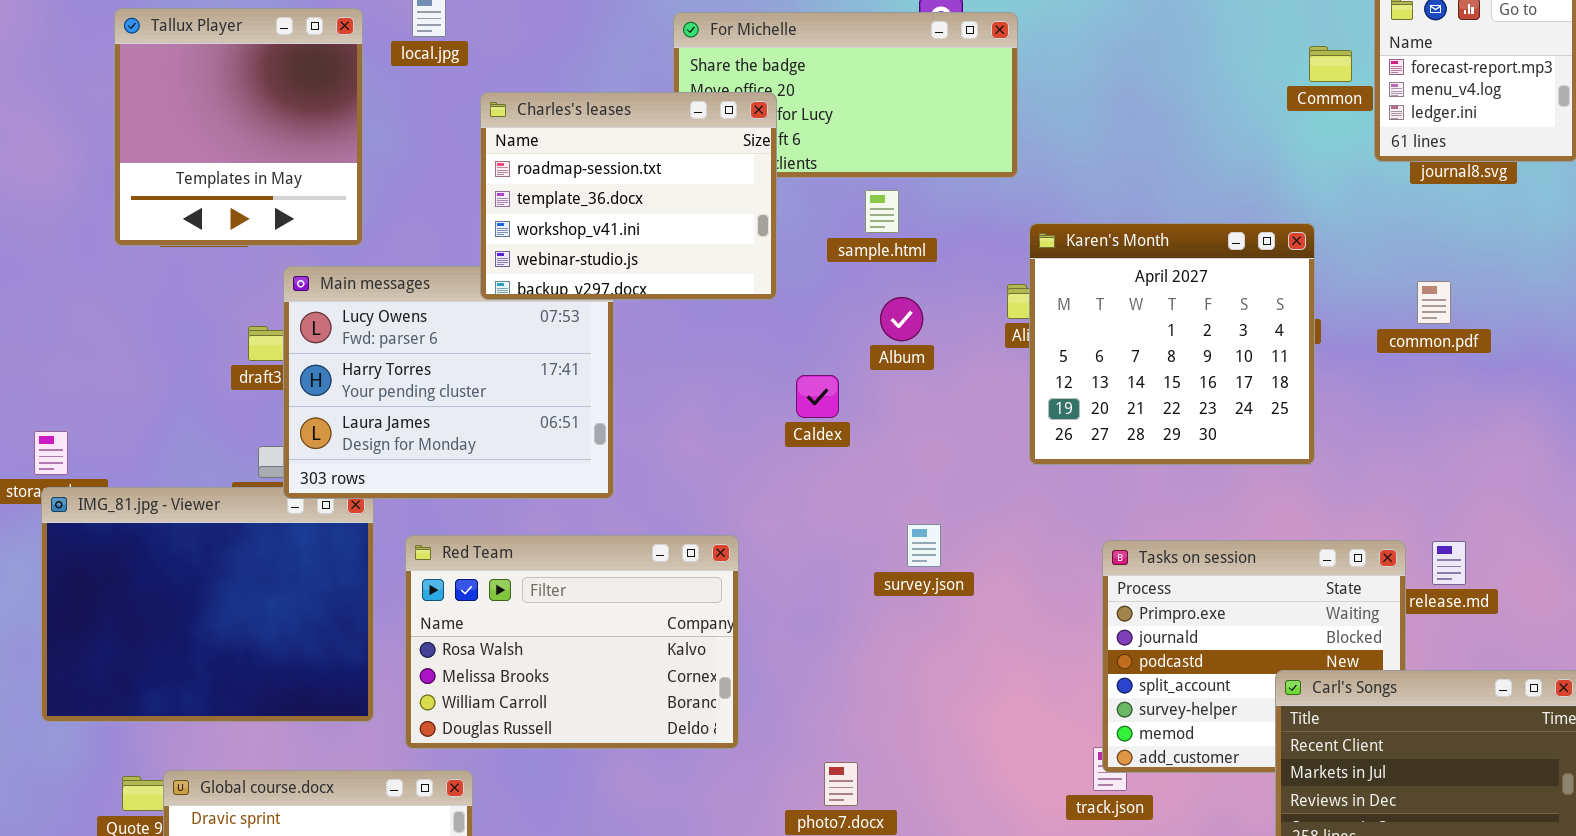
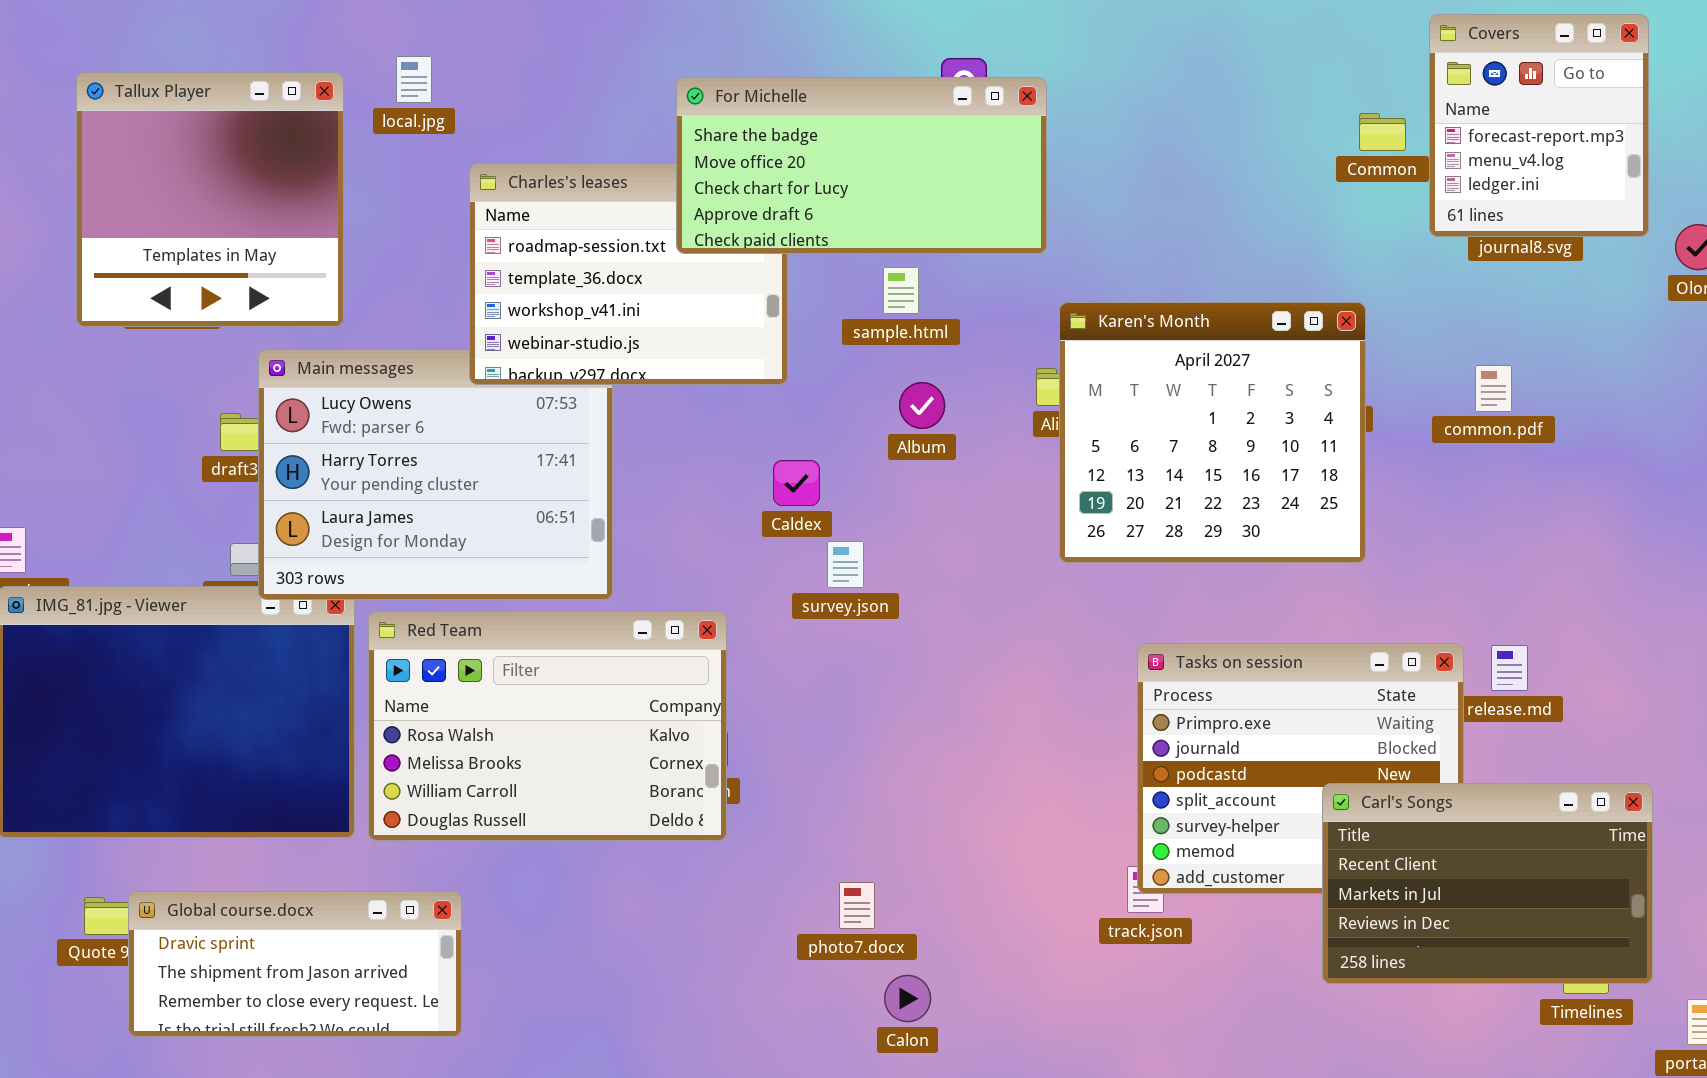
For Michelle: [673,12,1018,178] -> [676,77,1047,254], raised
Caldex: [796,375,839,418] -> [773,460,820,506], moved
survey.json: [907,524,941,567] -> [827,541,864,588], moved
Red Team: [405,535,739,749] -> [368,611,727,841], moved

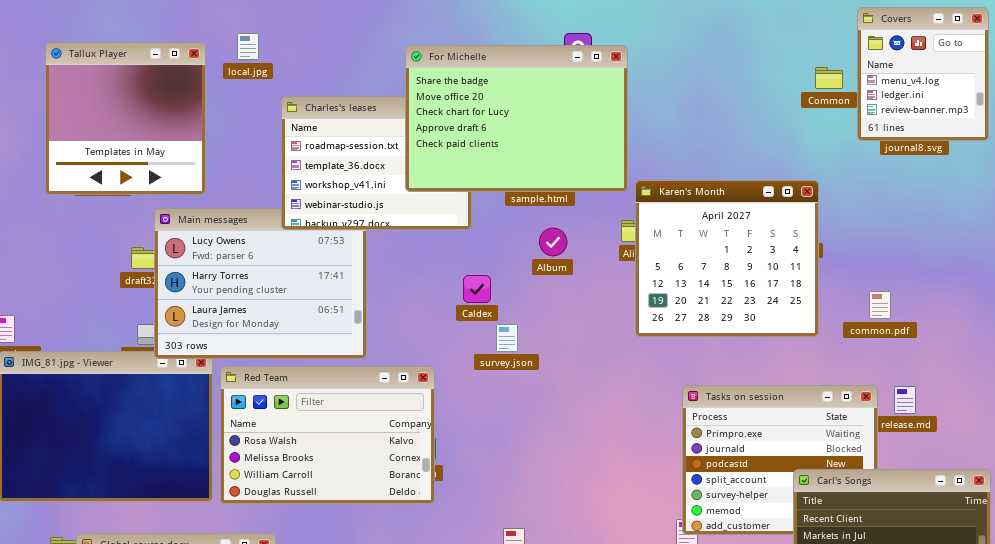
Covers: [1429,14,1649,237] -> [857,7,989,141], scrolled down 1 row
For Michelle: [676,77,1047,254] -> [405,45,628,192], resized
common.pdf: [1475,365,1512,412] -> [869,291,891,319], moved

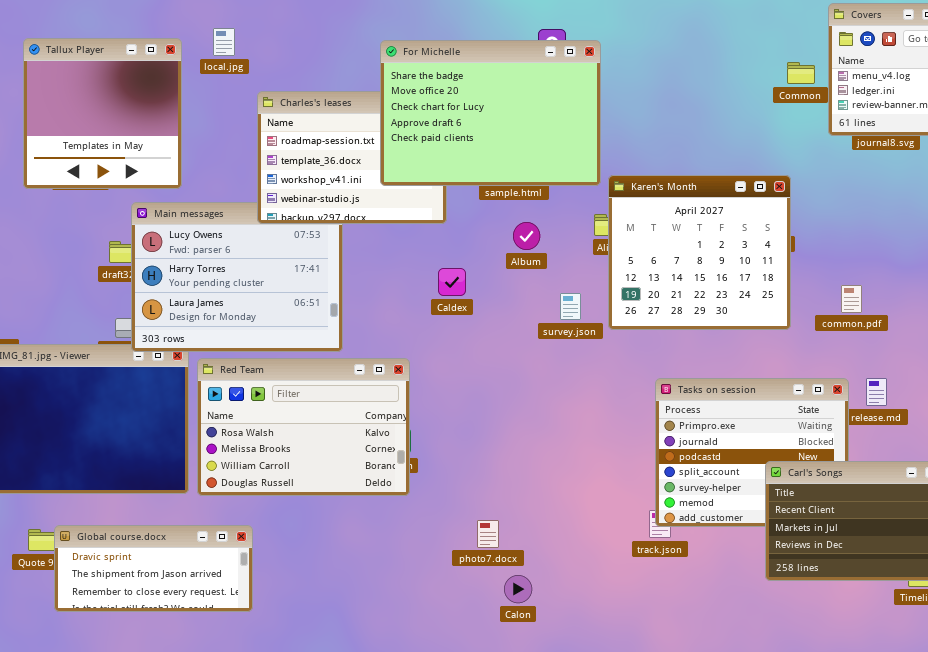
survey.json: [496,324,518,352] -> [560,293,581,320], moved

